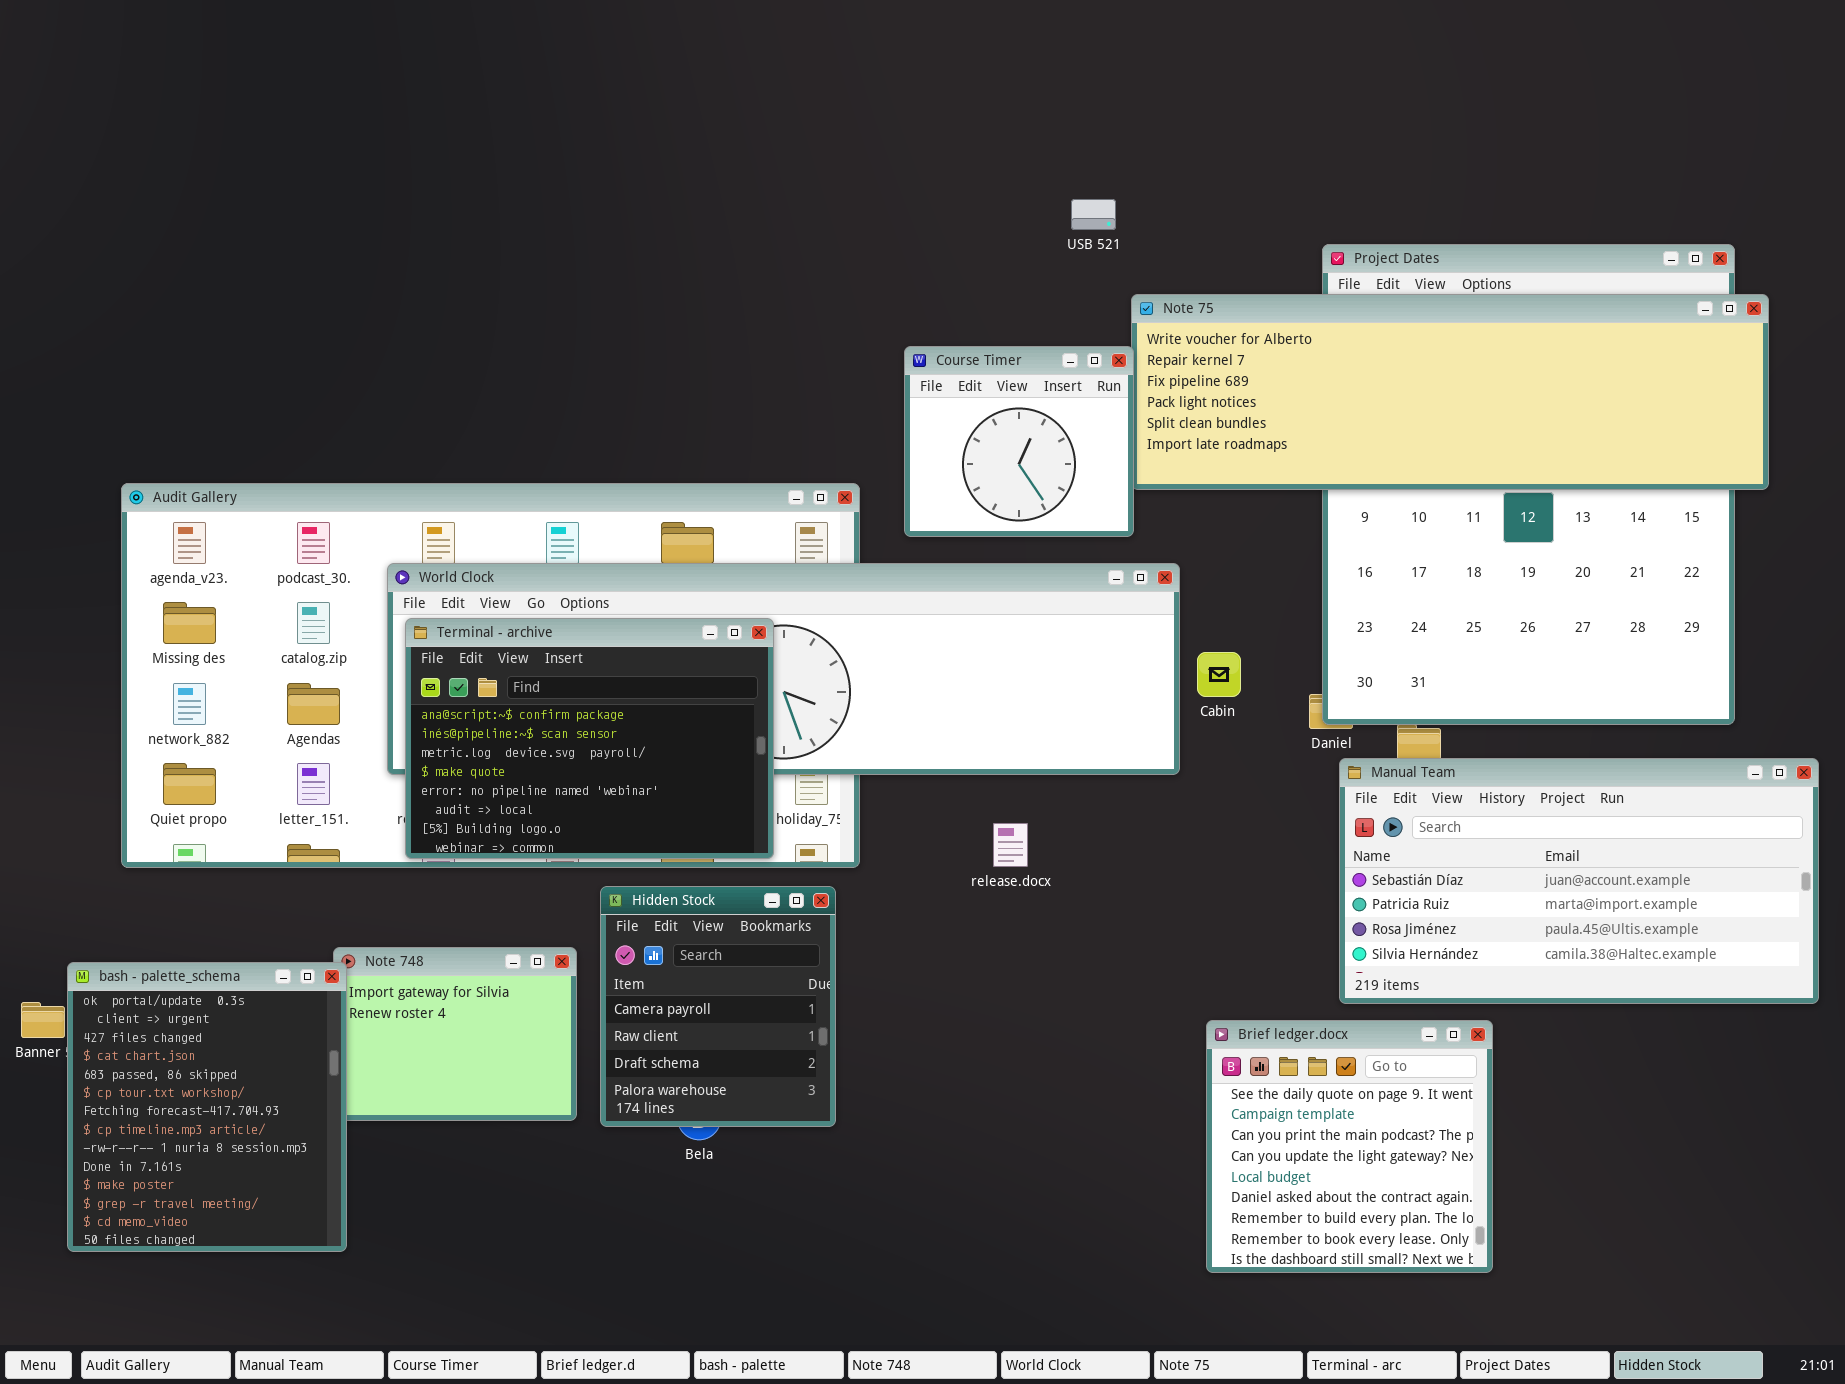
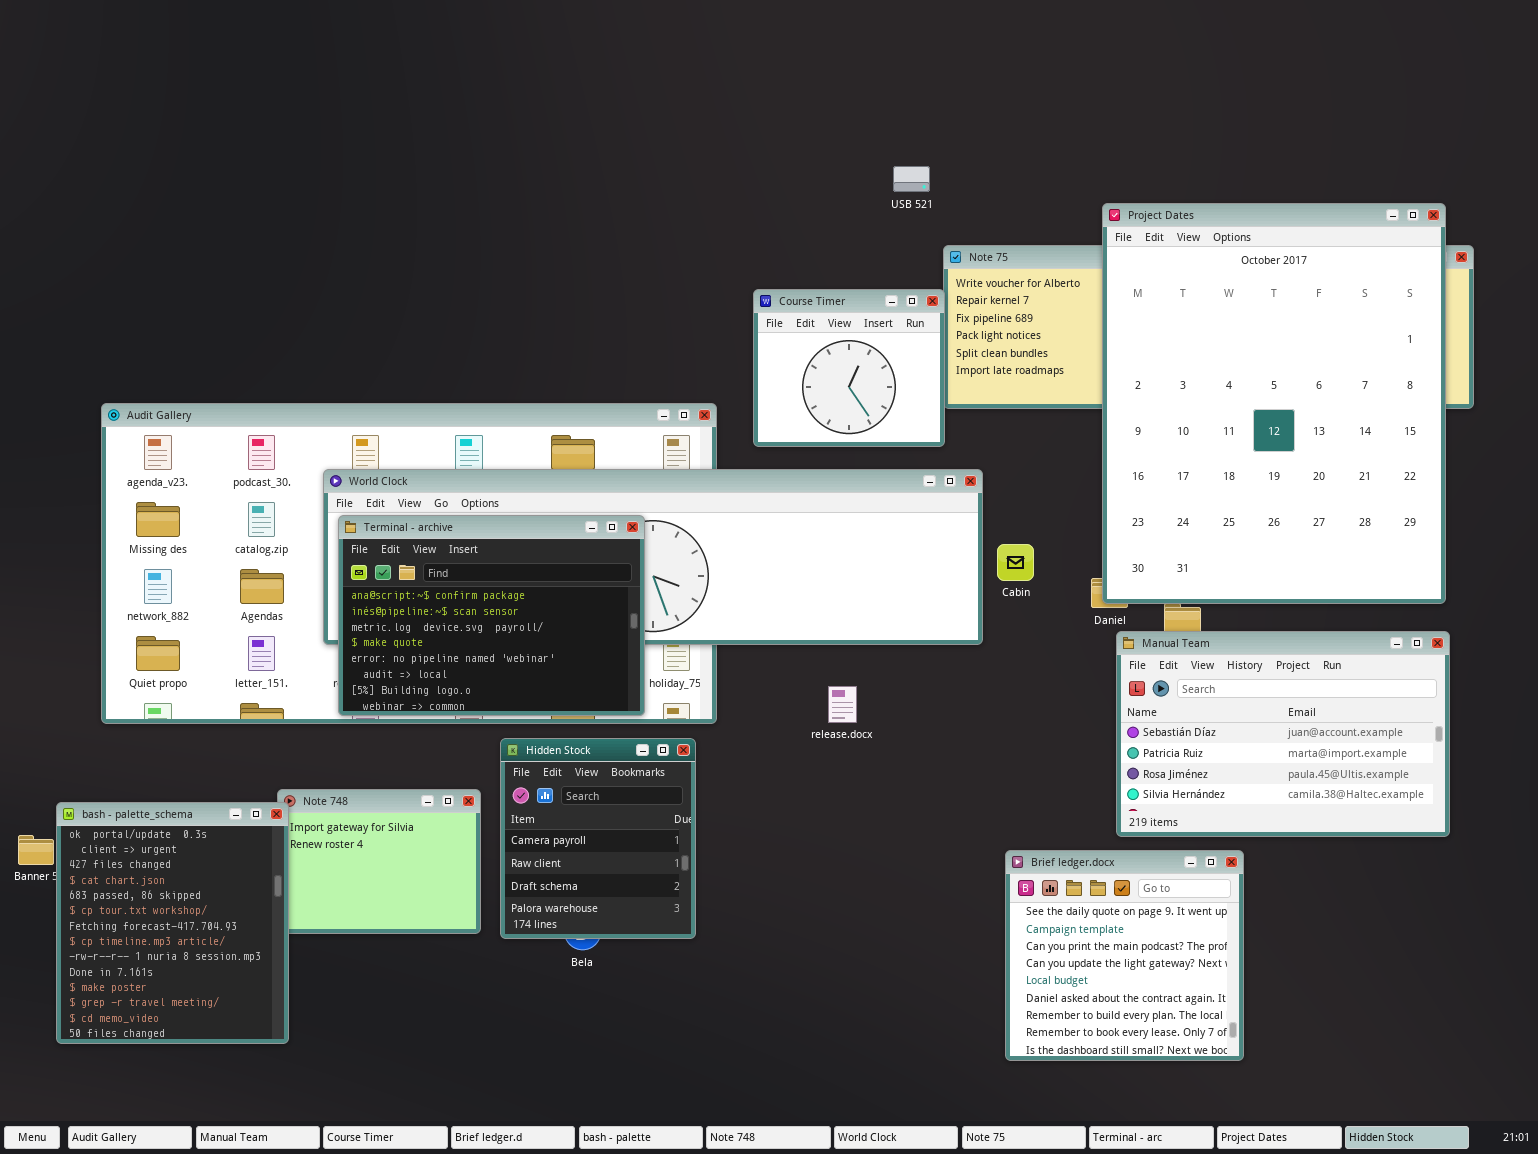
Project Dates: [1322,244,1735,725] -> [1102,203,1446,604], raised
Manual Team: [1339,758,1819,1004] -> [1116,631,1450,837], resized

